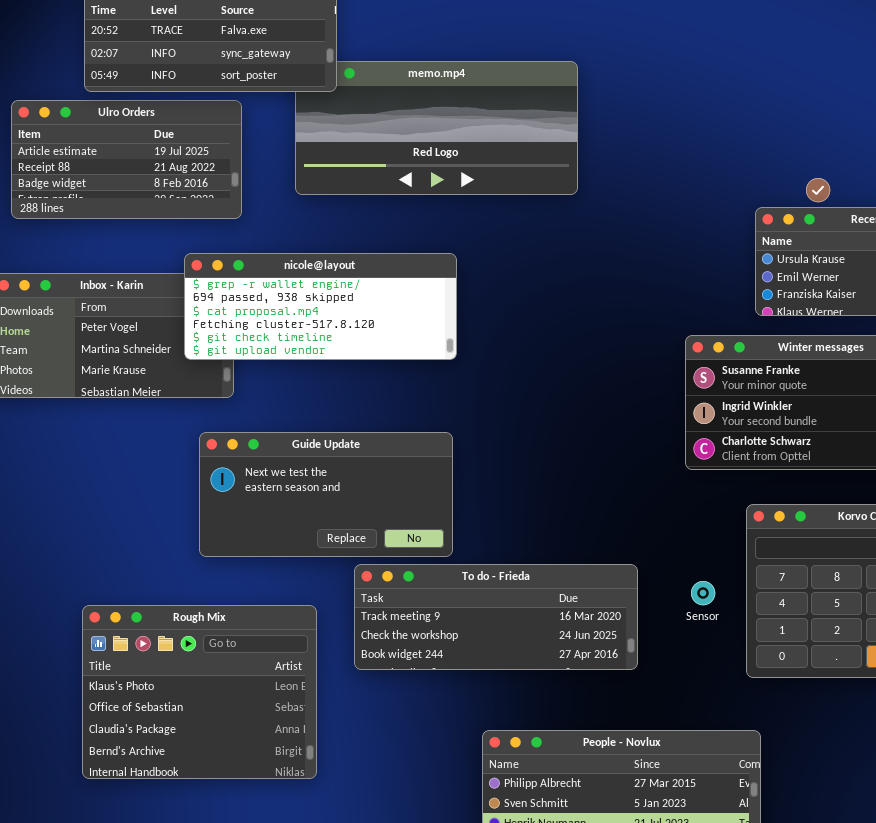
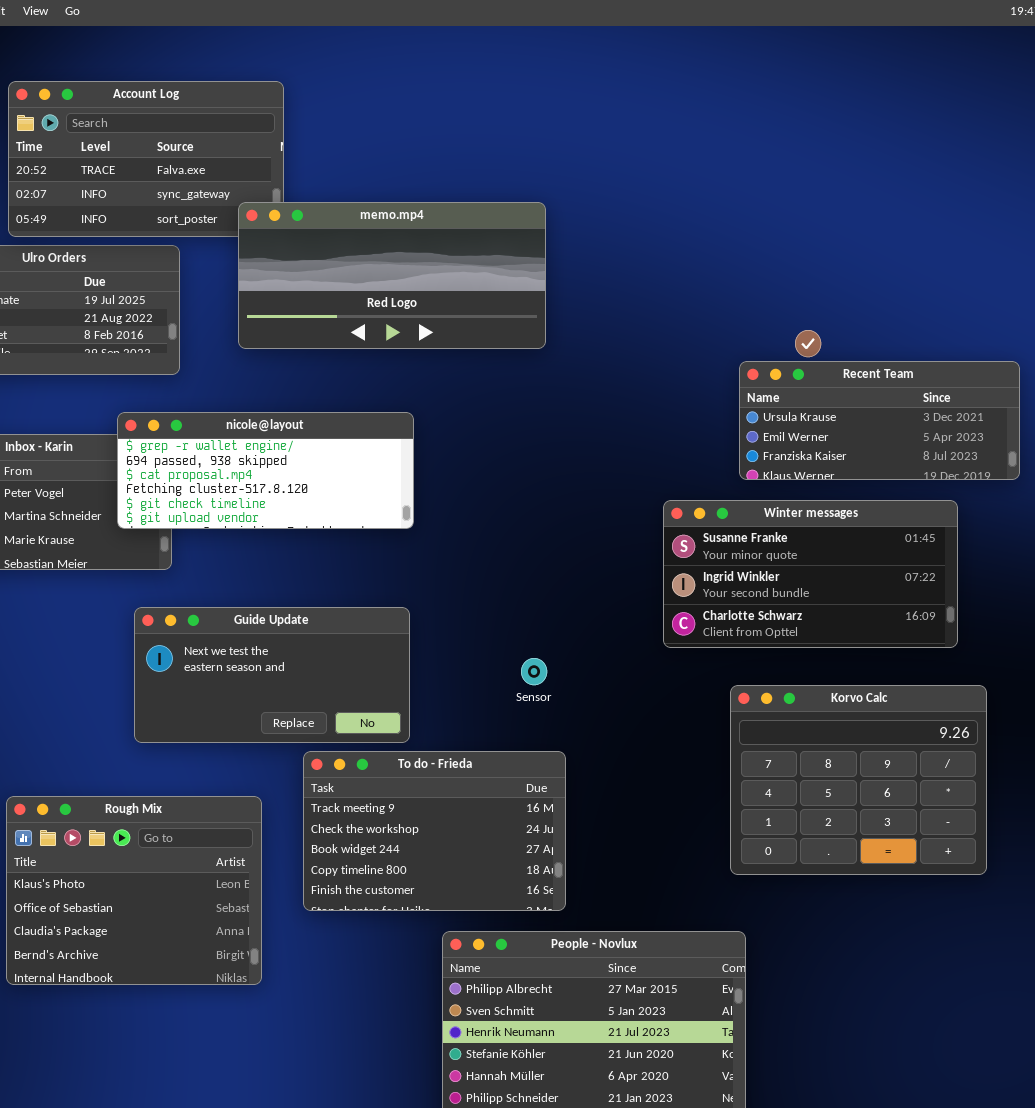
memo.mp4: [295,61,578,195] -> [238,202,546,349], raised
To do - Frieda: [354,564,638,670] -> [303,751,566,911], resized
Sensor: [691,581,715,605] -> [521,658,547,685], moved

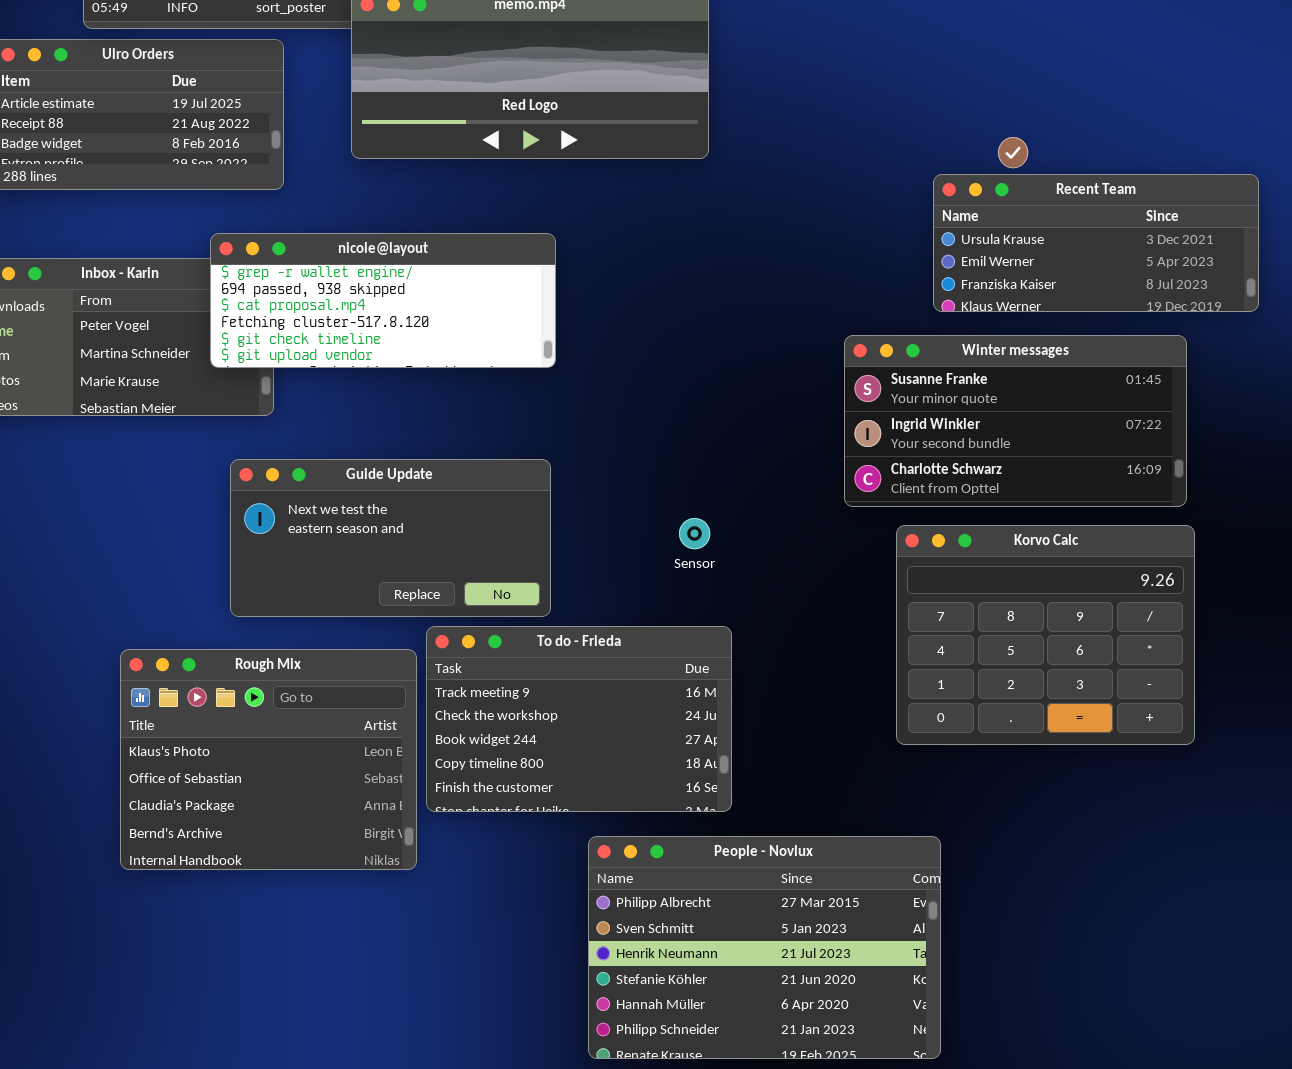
Korvo Calc: [730,685,987,875] -> [896,525,1195,745], moved
Rough Mix: [6,796,262,985] -> [120,649,417,870], moved

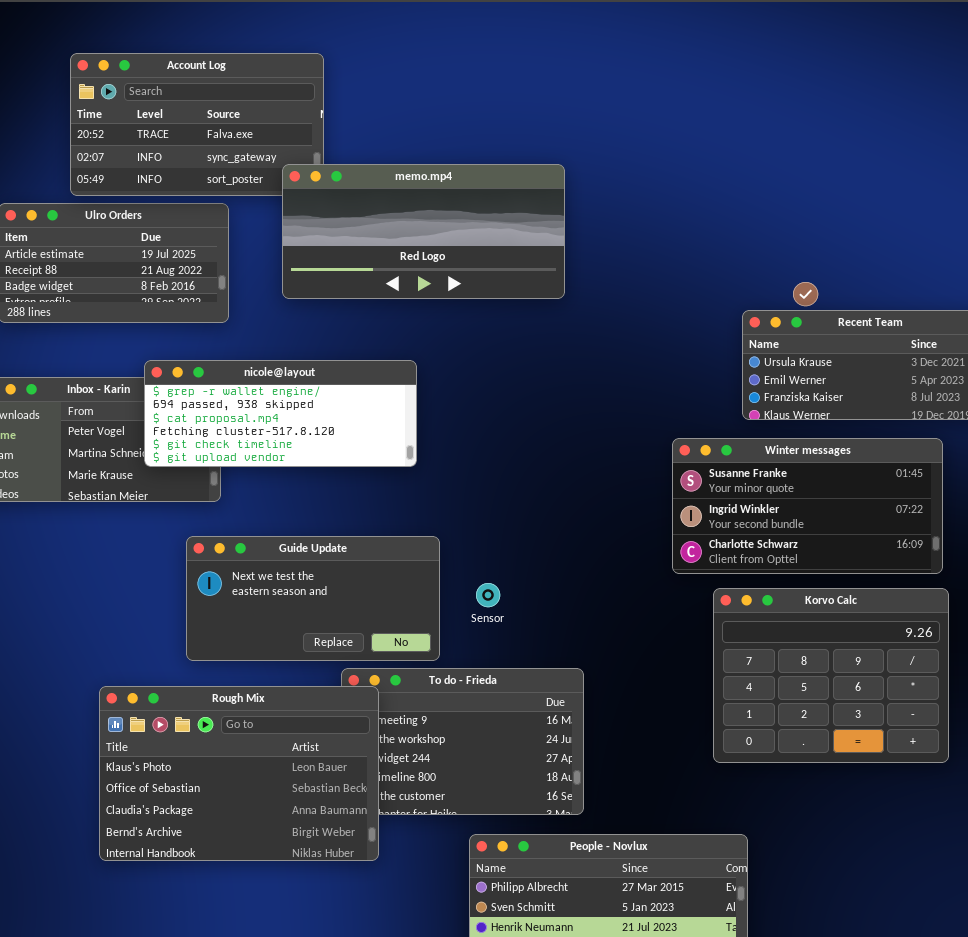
nicole@layout: [210,233,556,368] -> [144,360,417,467], moved
Sensor: [679,518,710,549] -> [476,583,500,607], moved
Rough Mix: [120,649,417,870] -> [99,686,379,861], resized

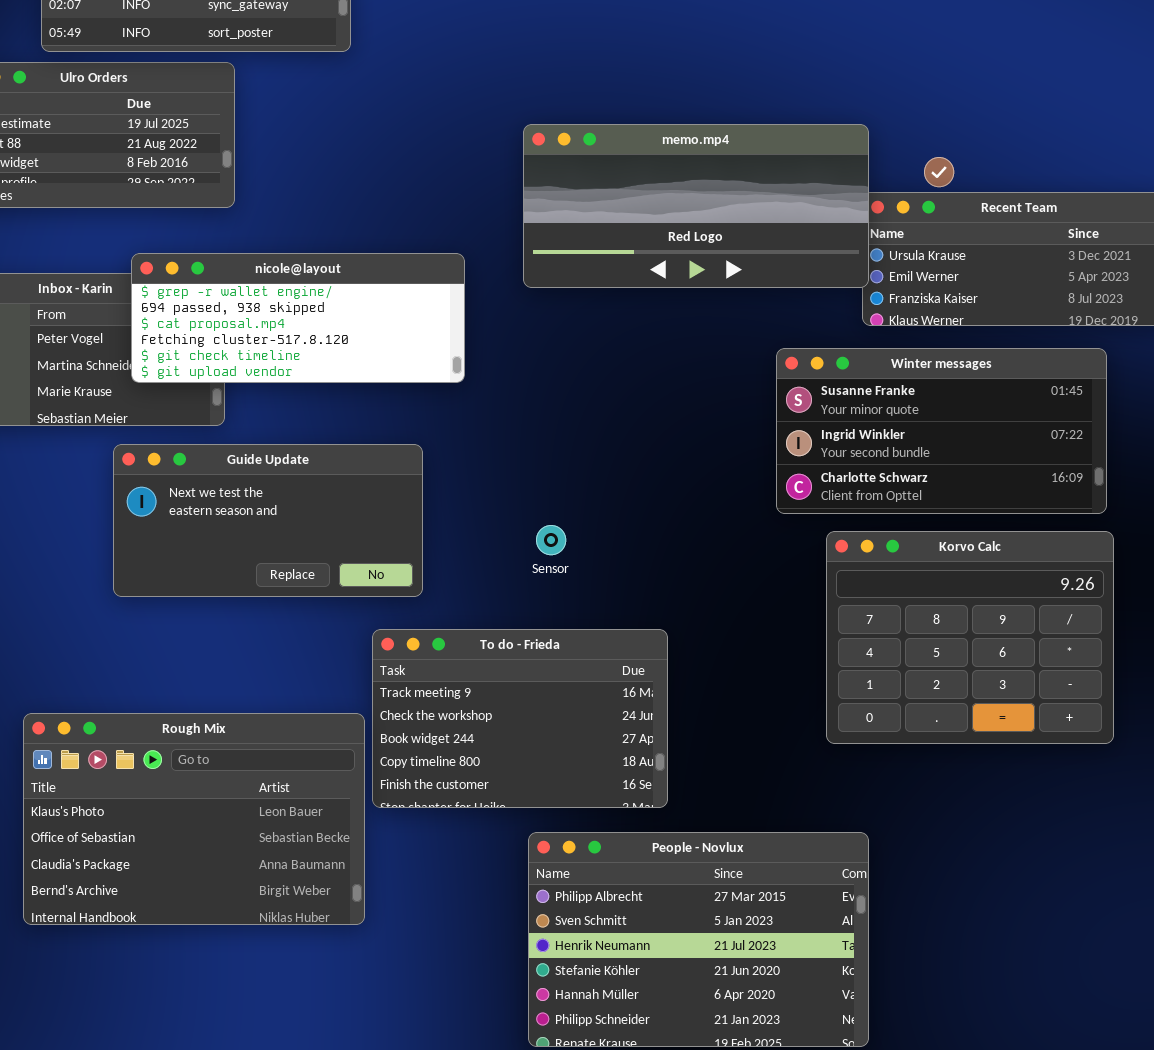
memo.mp4: [282,164,565,299] -> [523,124,869,288], moved
Guide Update: [186,536,440,661] -> [113,444,423,597], moved
Rough Mix: [99,686,379,861] -> [23,713,365,925], moved

